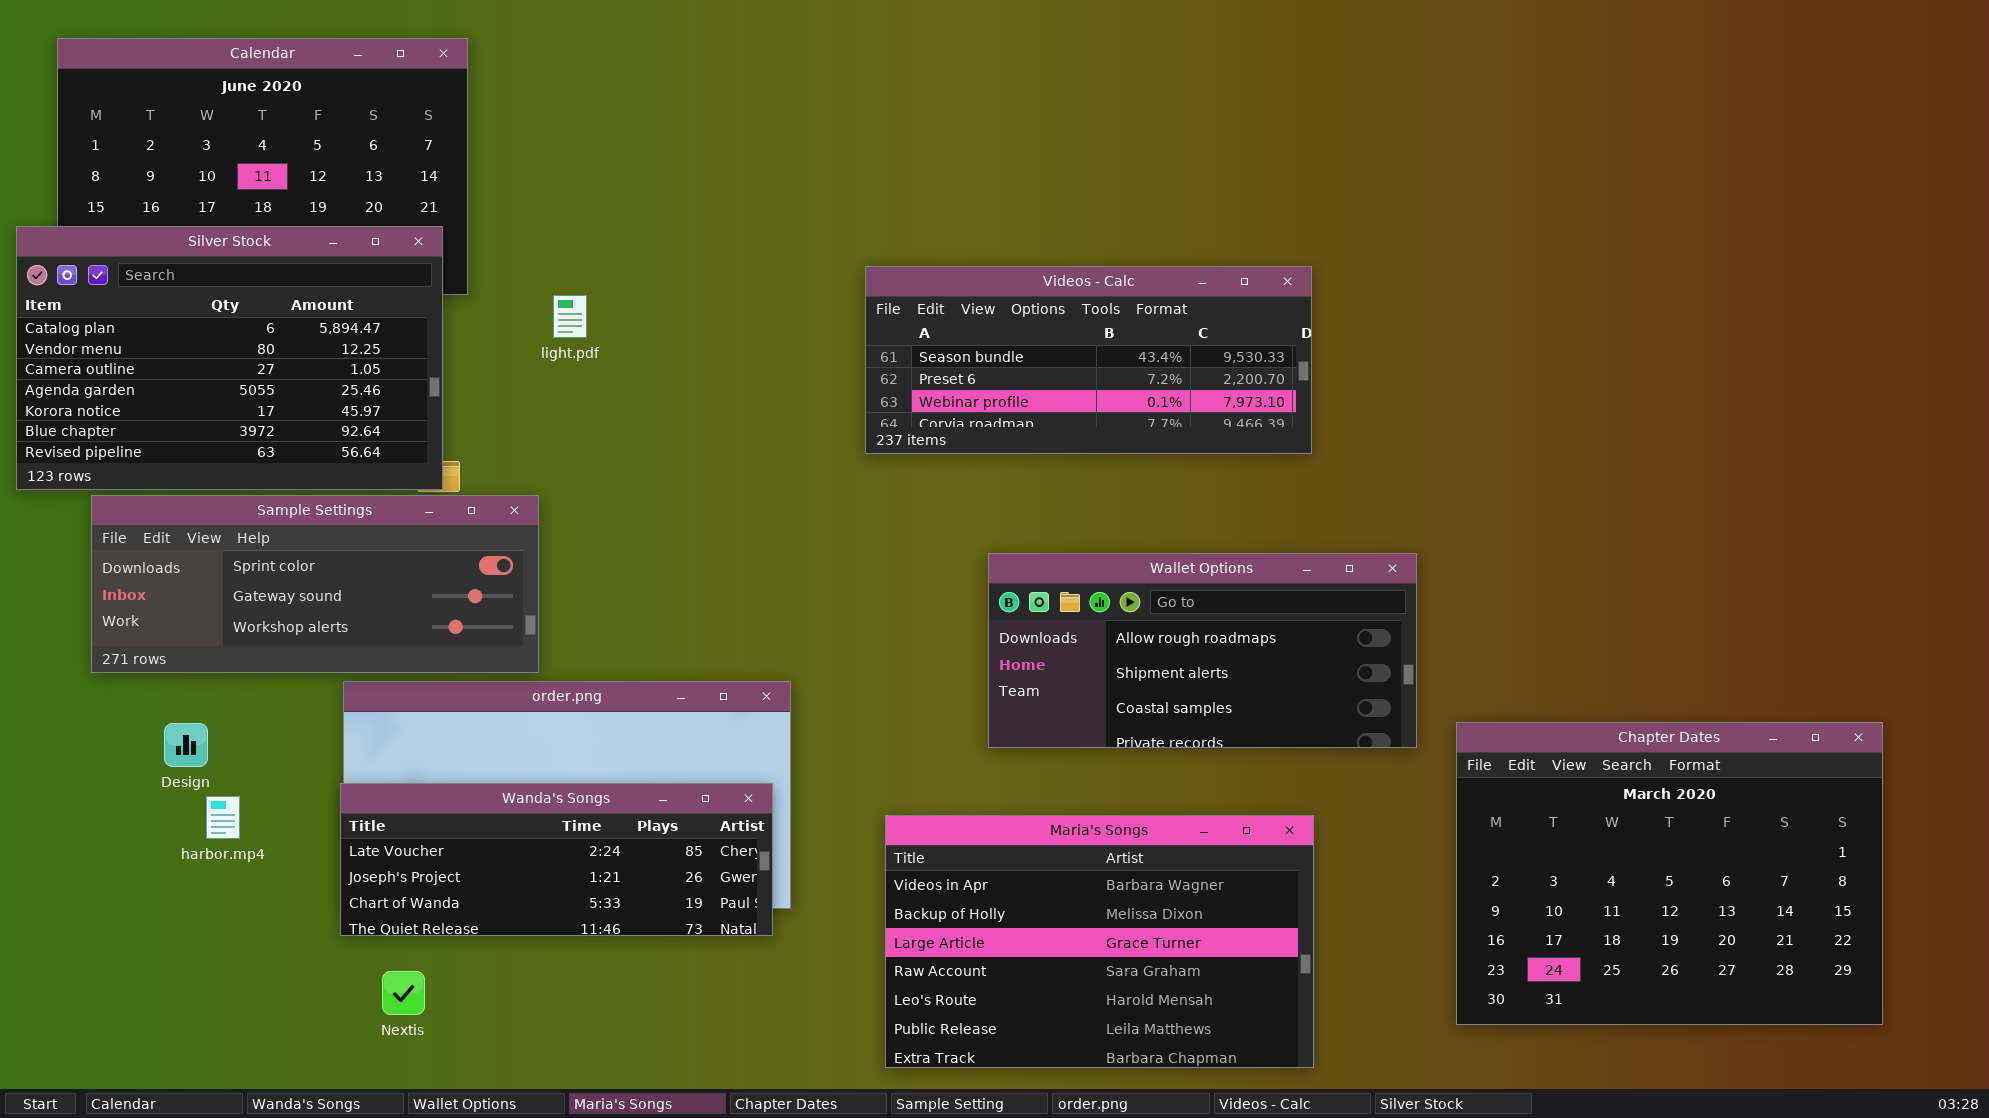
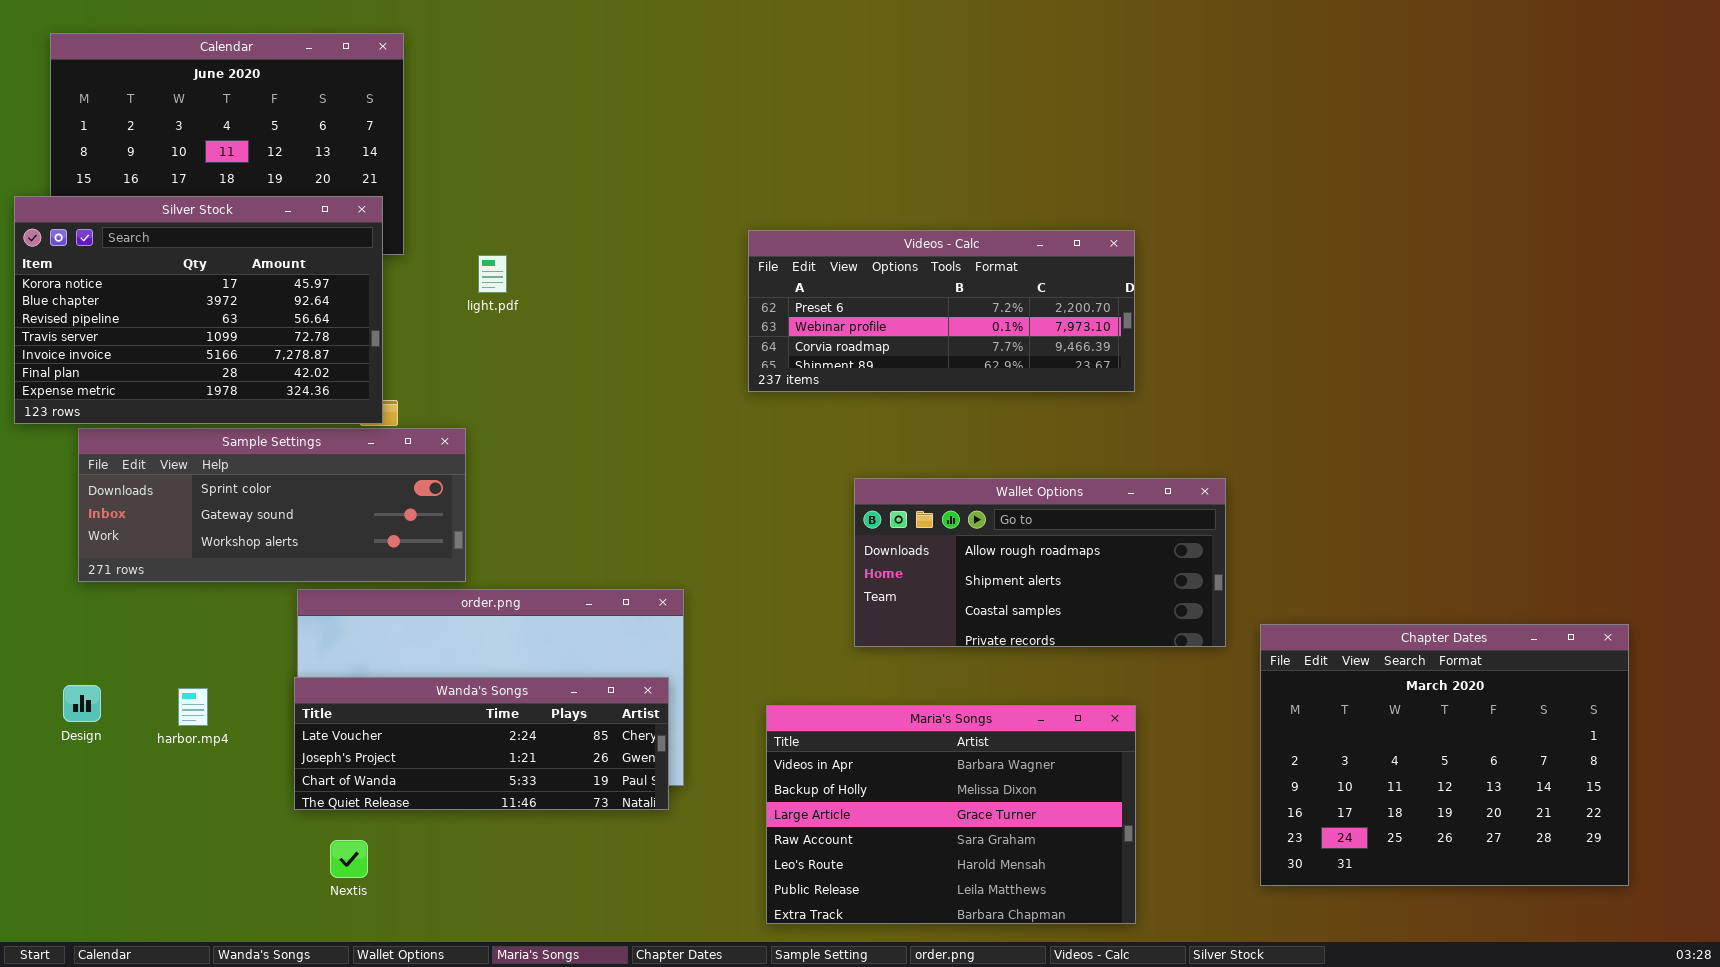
Silver Stock: [16,226,443,490] -> [14,196,383,424], scrolled down 4 rows
Videos - Calc: [865,266,1312,454] -> [748,230,1135,392], scrolled down 1 row
Design: [164,723,208,767] -> [63,685,101,722], moved

